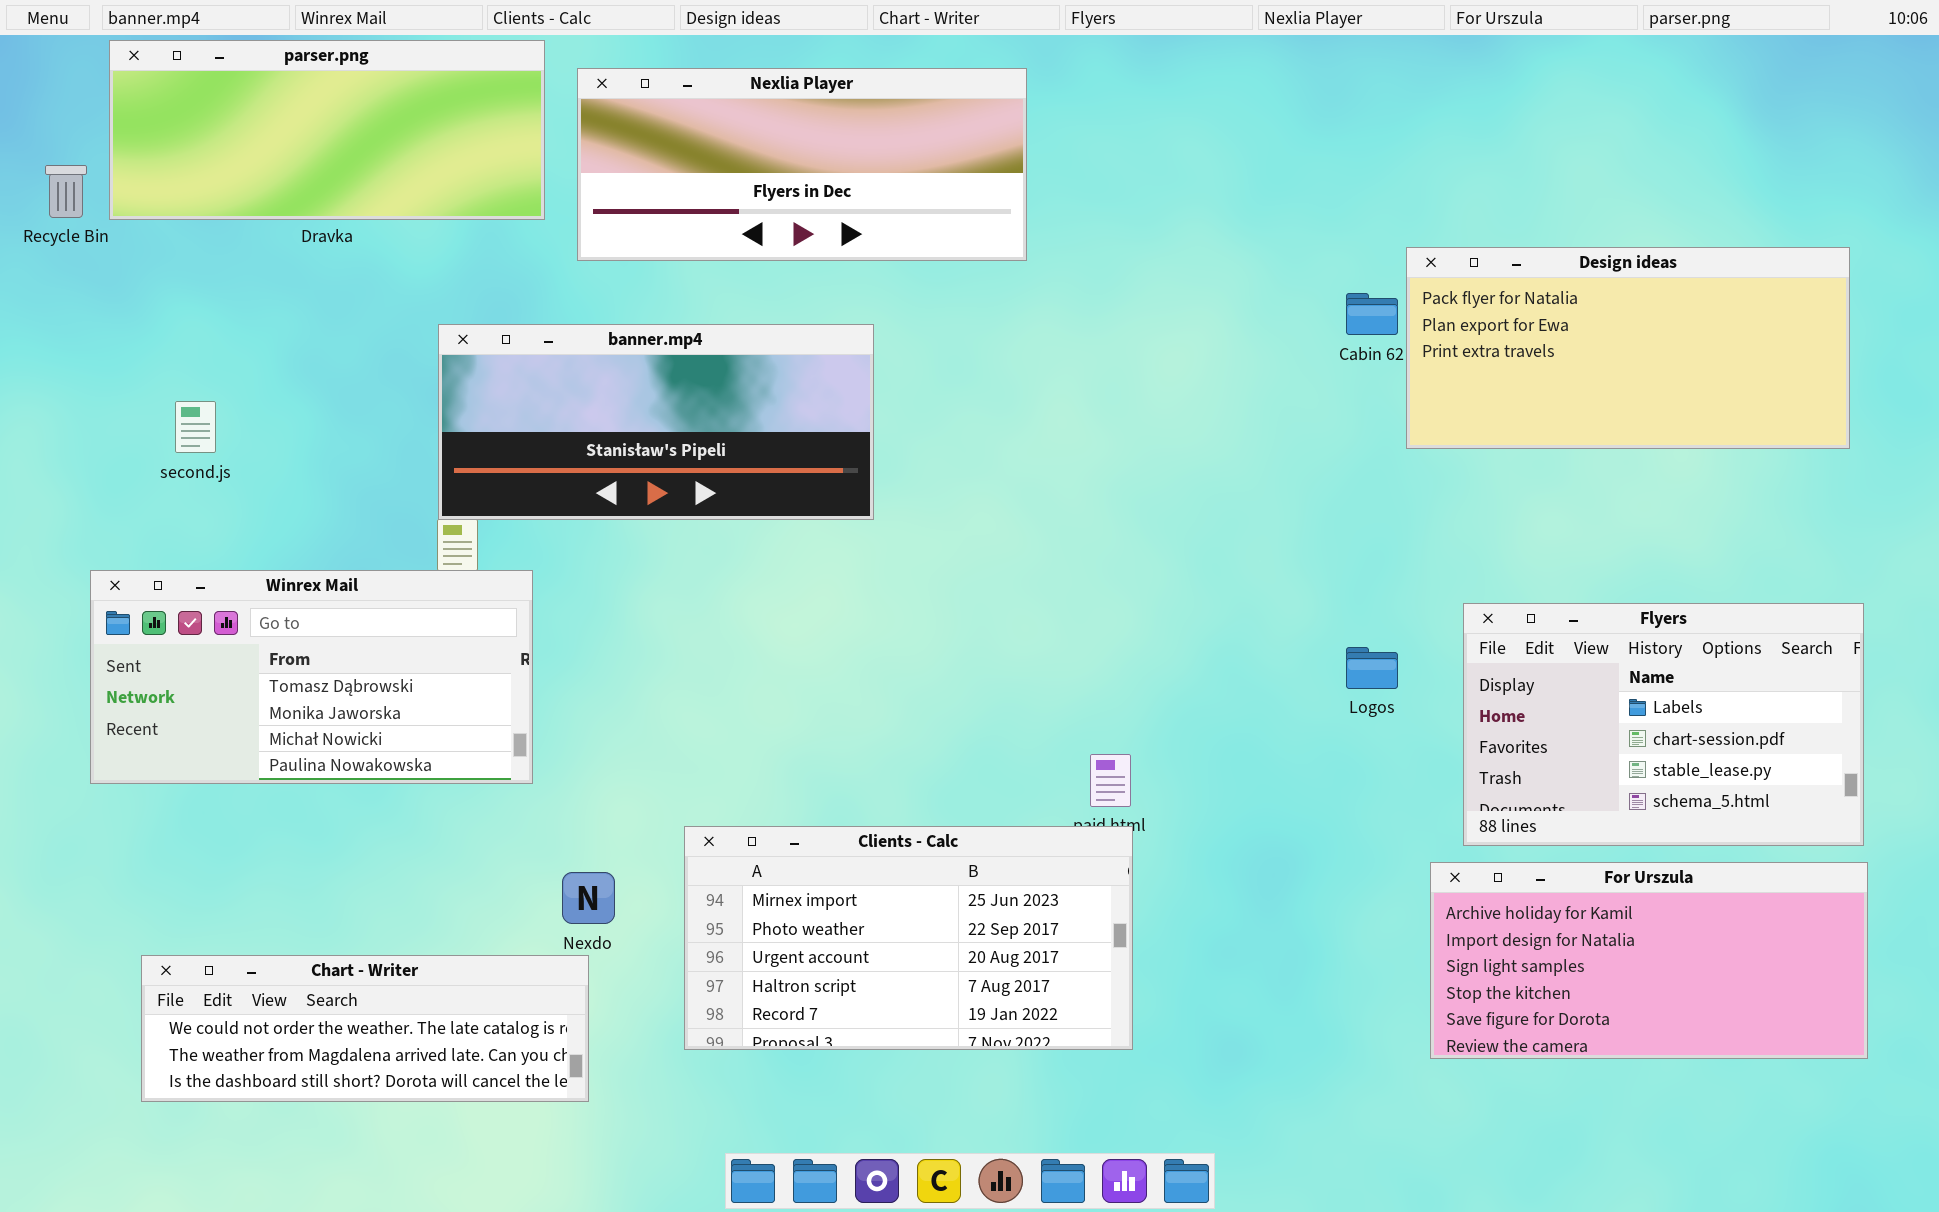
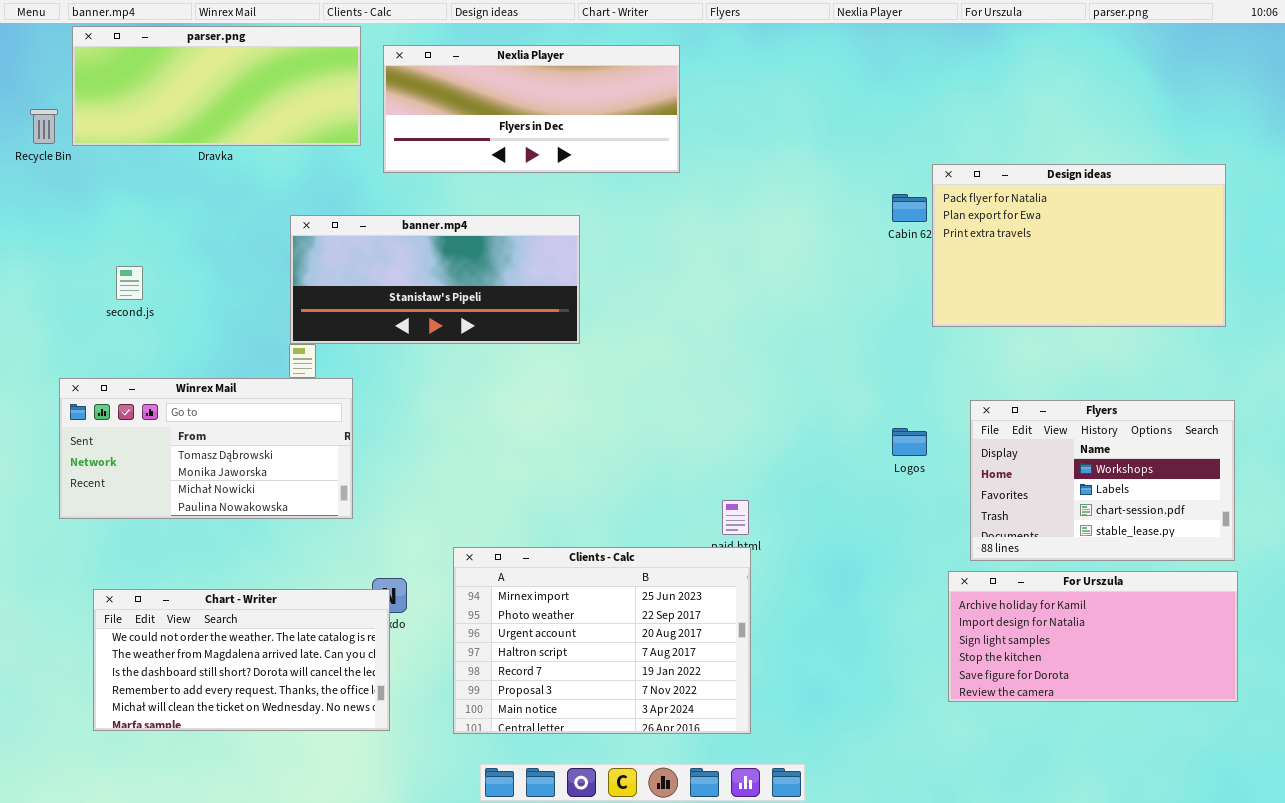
Design ideas: [1406,247,1850,449] -> [932,164,1226,327], resized
Flyers: [1463,603,1864,846] -> [970,400,1235,561], scrolled up 1 row
Clients - Calc: [684,826,1133,1050] -> [453,547,751,734], resized
Chart - Writer: [141,955,589,1102] -> [93,589,390,731], resized

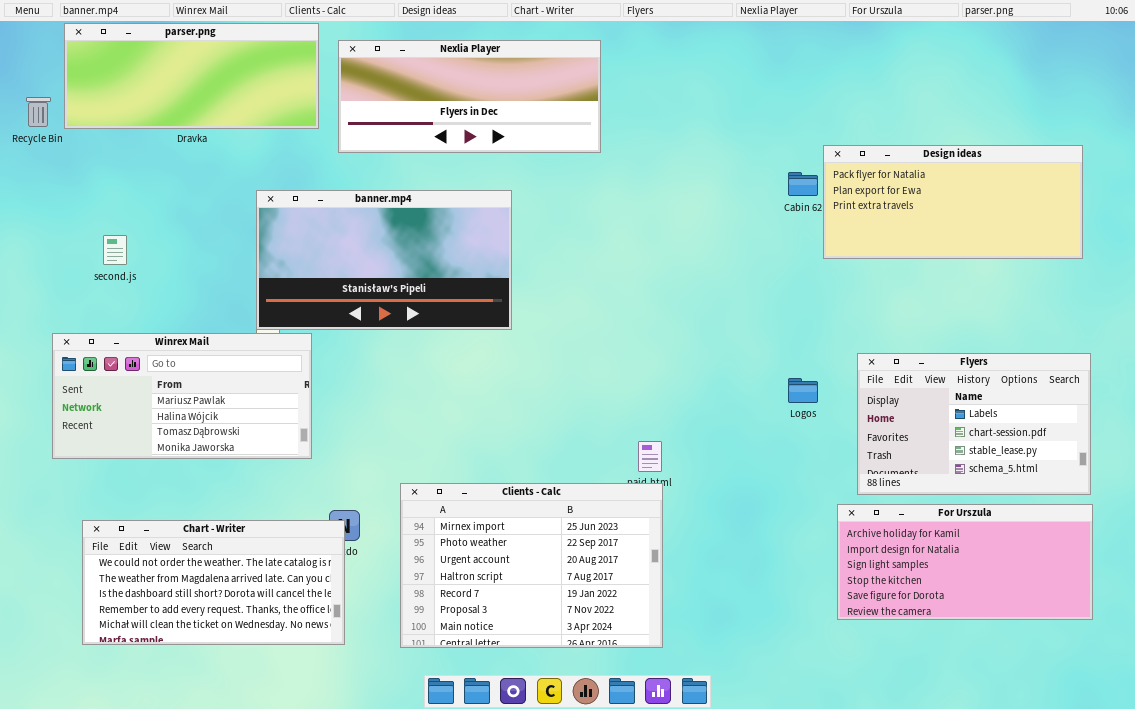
Design ideas: [932,164,1226,327] -> [823,145,1083,259], resized
banner.mp4: [290,215,580,344] -> [256,190,512,330], resized
Winrex Mail: [59,378,353,519] -> [52,333,312,459], scrolled up 2 rows
Flyers: [970,400,1235,561] -> [857,353,1091,495], scrolled down 1 row

